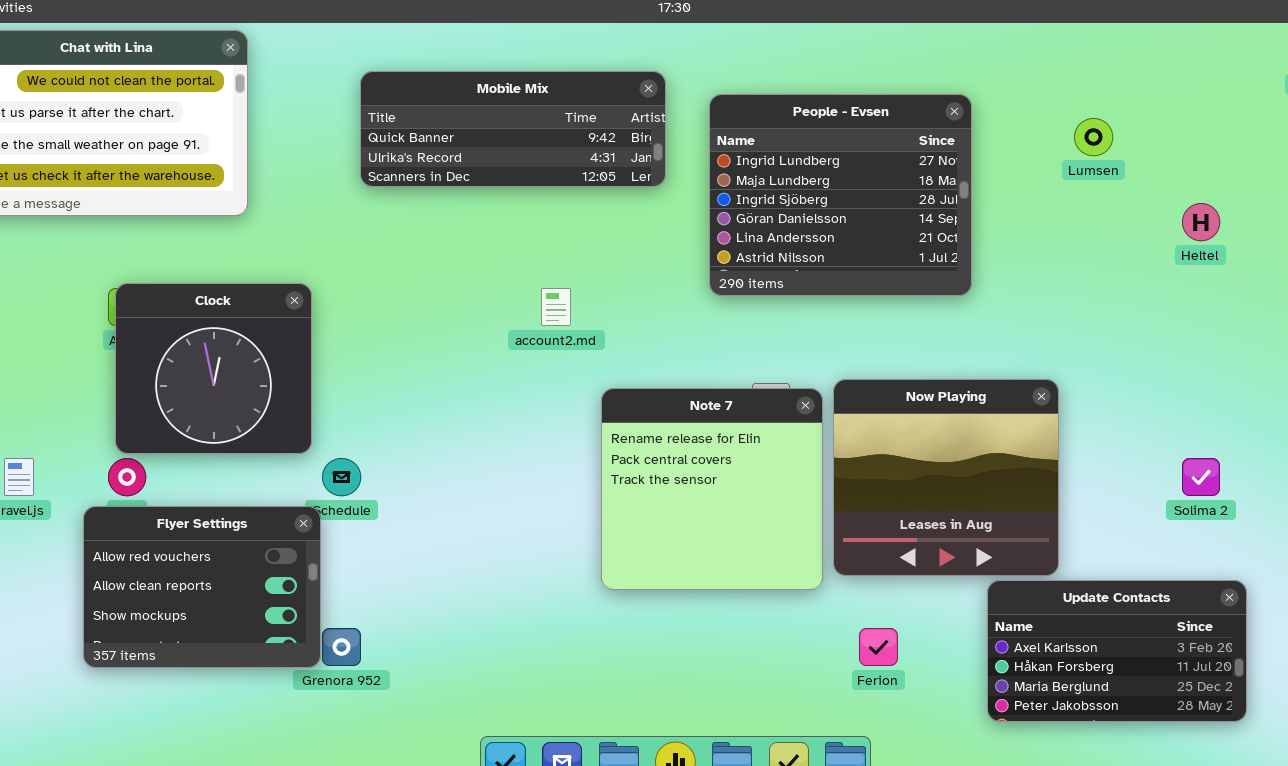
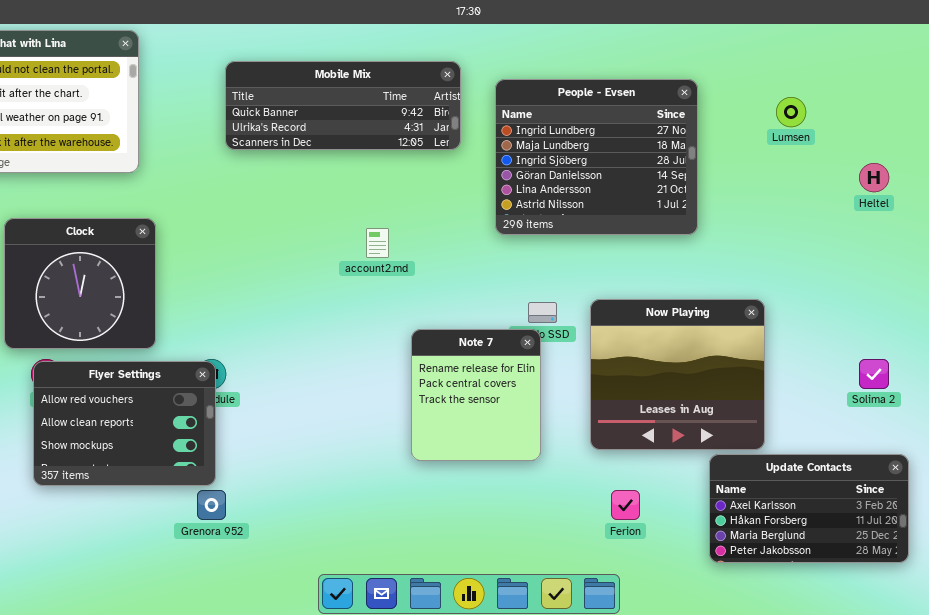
Clock: [115,283,312,454] -> [4,218,156,349], moved
Note 7: [601,388,823,590] -> [411,329,541,461], resized
Flyer Settings: [83,506,321,668] -> [33,361,216,486], moved

